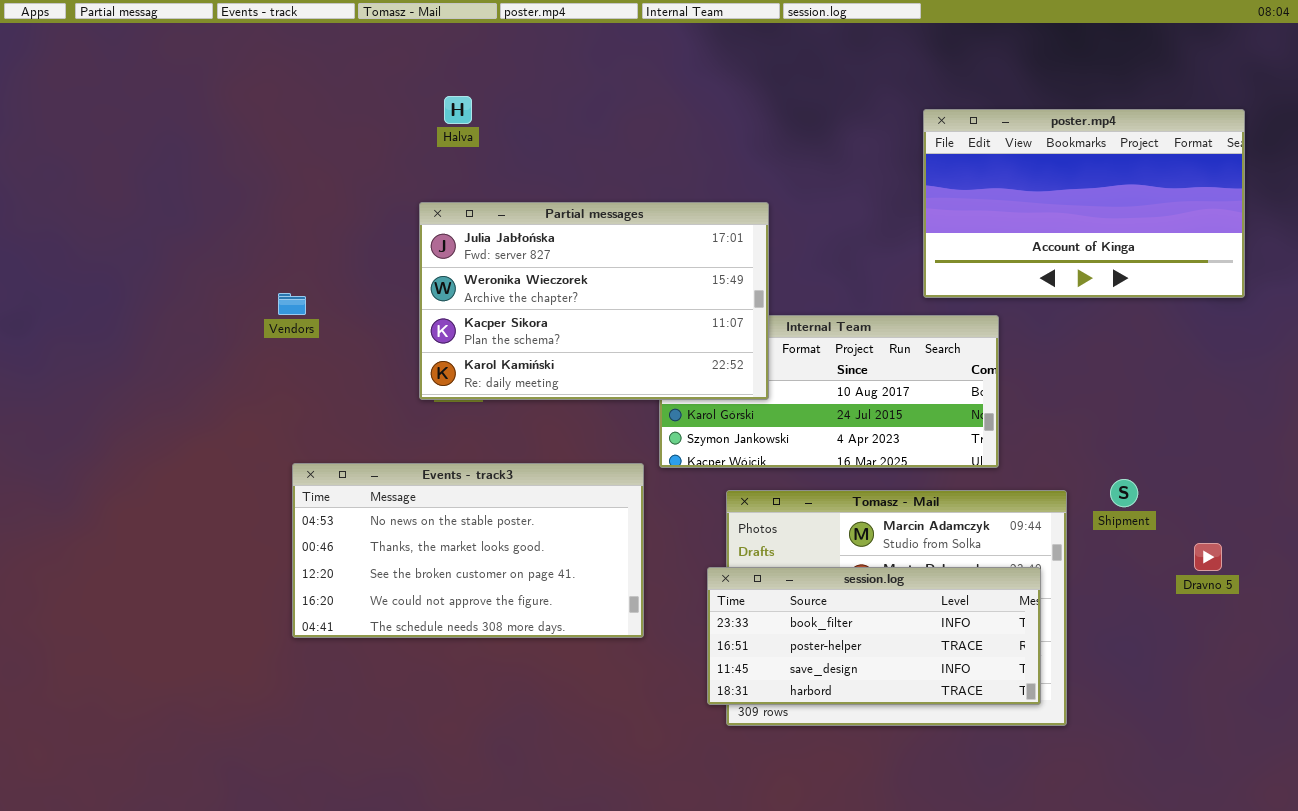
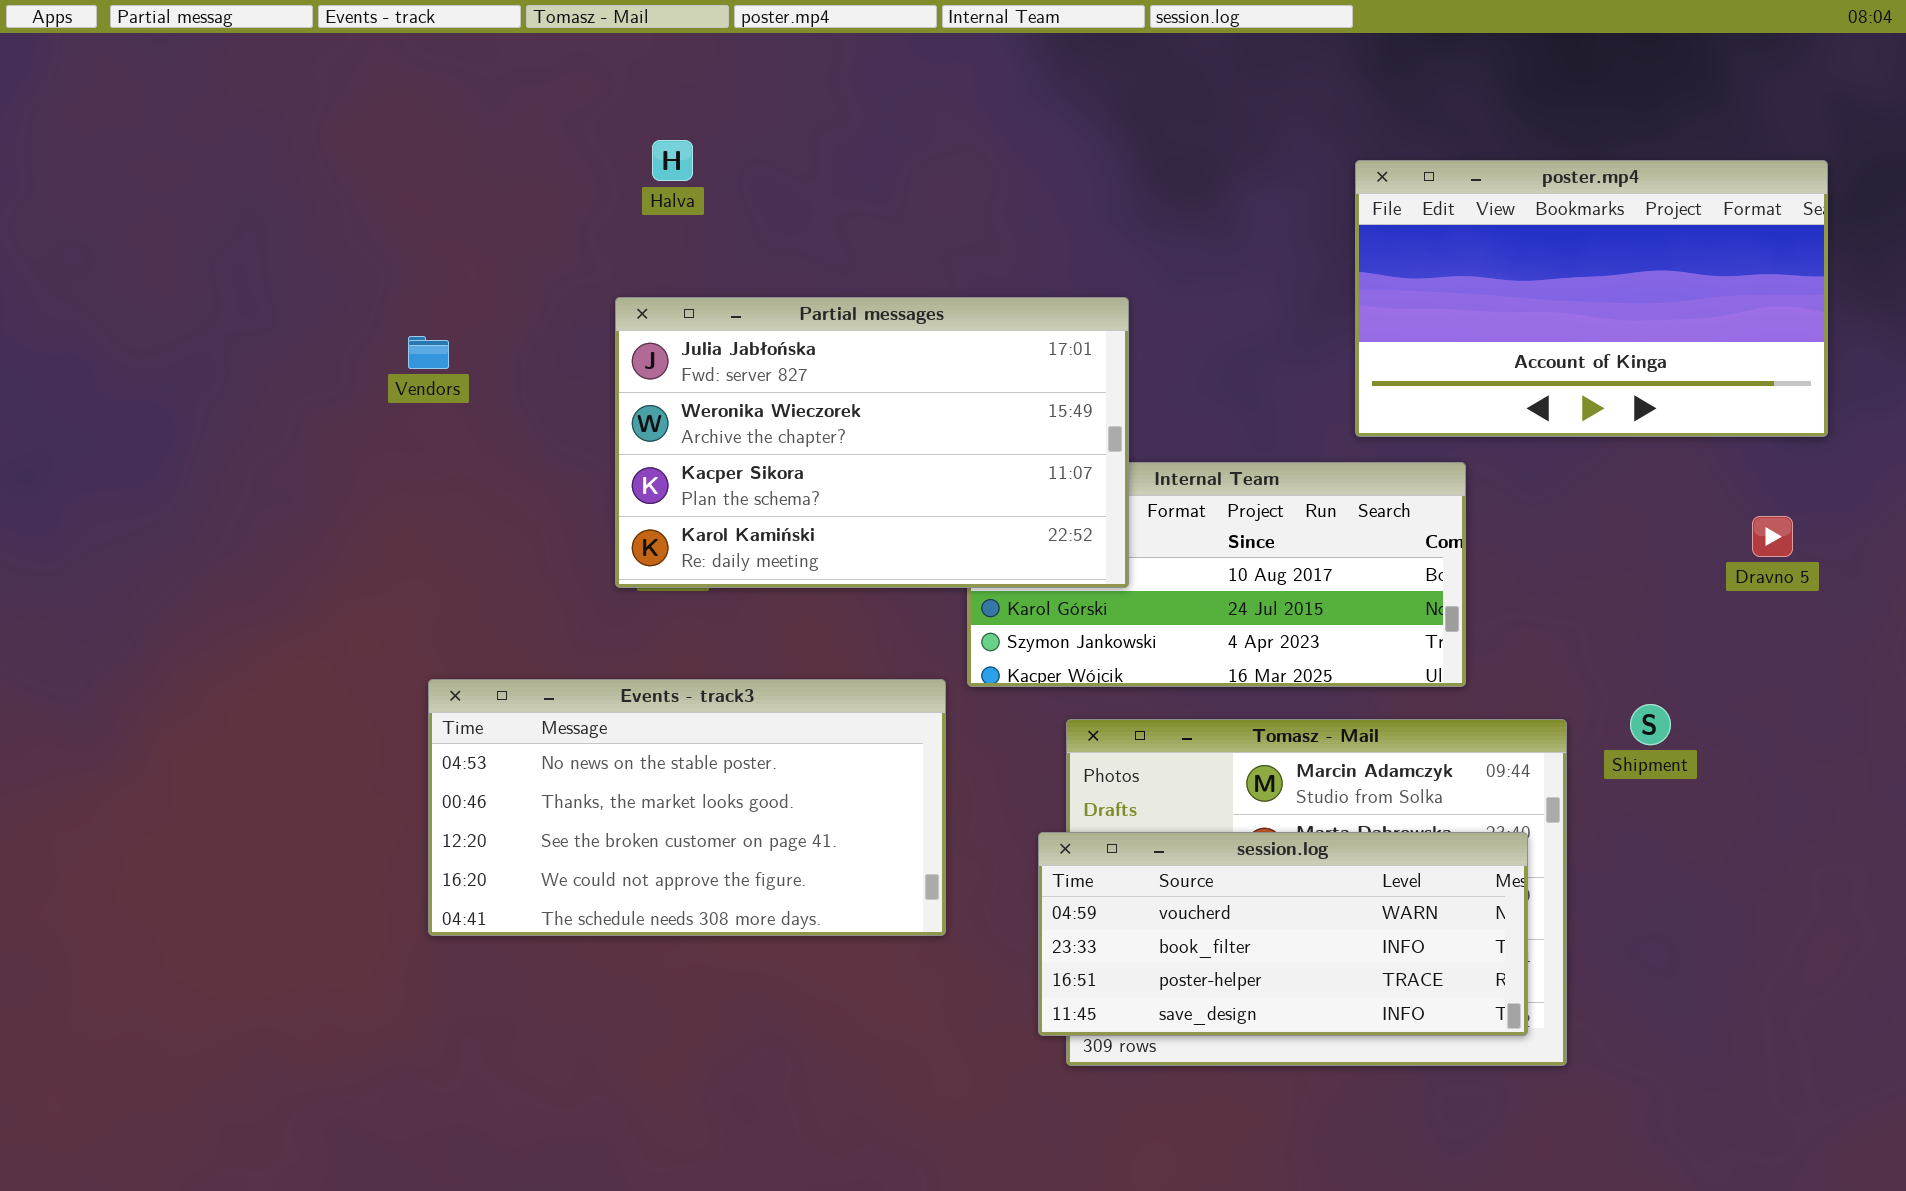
Vendors: [278,293,306,315] -> [408,336,449,369], moved
Dravno 5: [1194,543,1222,571] -> [1752,516,1793,557], moved
session.log: [707,567,1041,705] -> [1038,832,1528,1036], scrolled up 1 row

